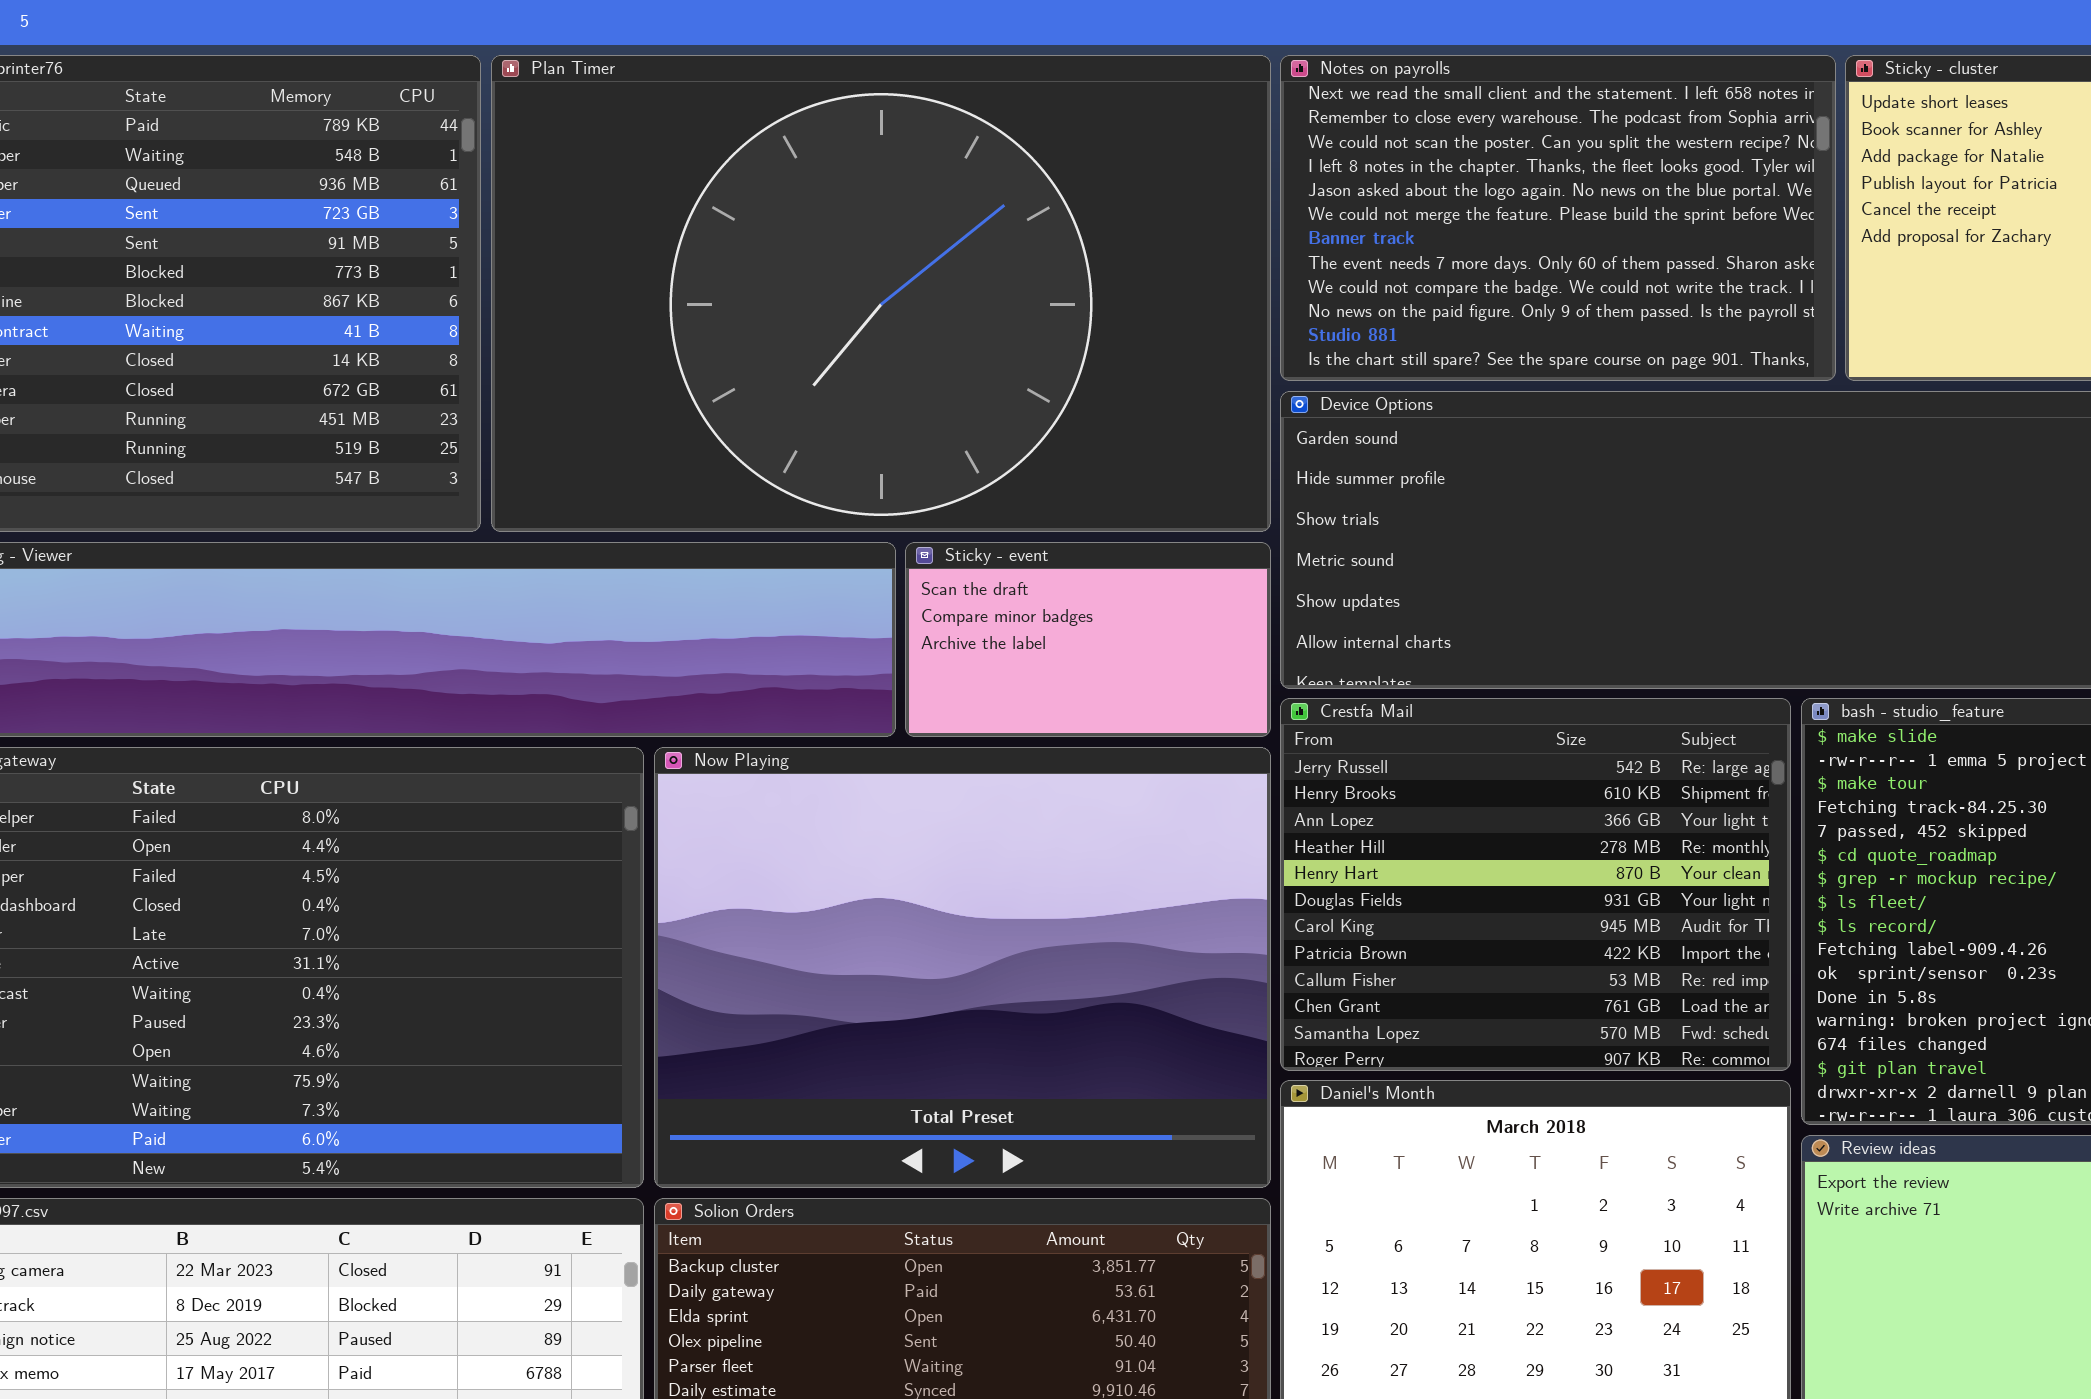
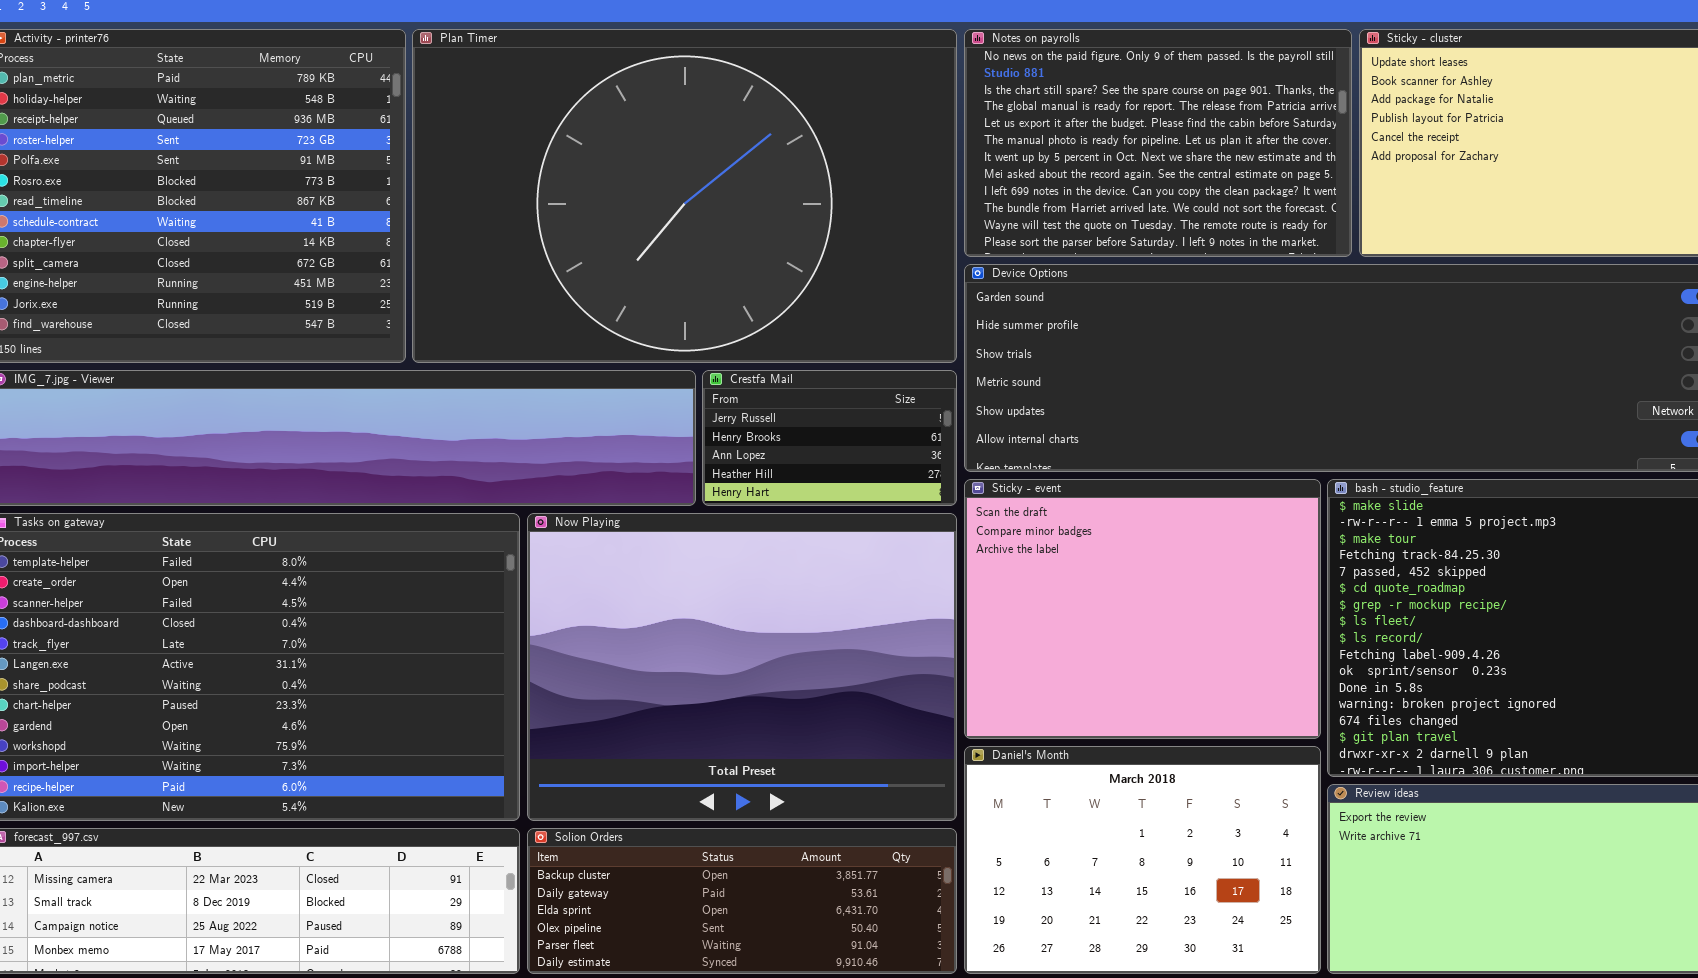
Notes on payrolls: [1280,55,1836,381] -> [964,29,1352,257], scrolled down 9 rows
Sticky - event: [905,542,1271,737] -> [964,479,1321,739], moved, resized
Crestfa Mail: [1280,698,1791,1071] -> [702,370,957,506], moved, resized

